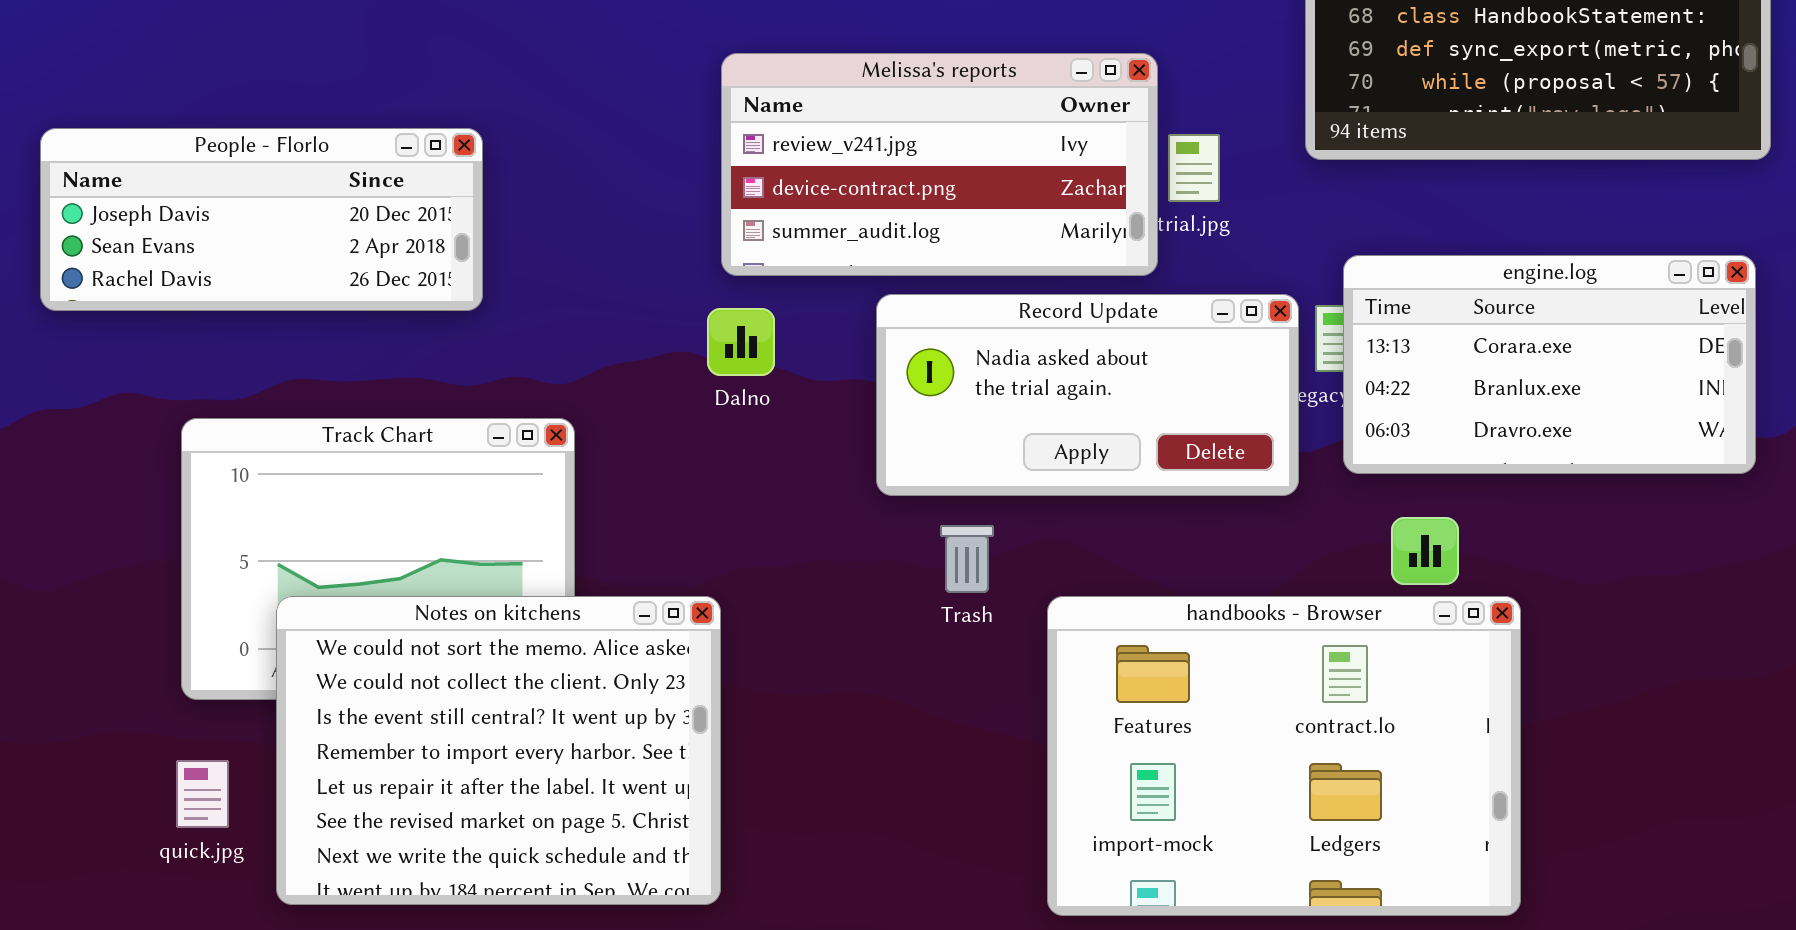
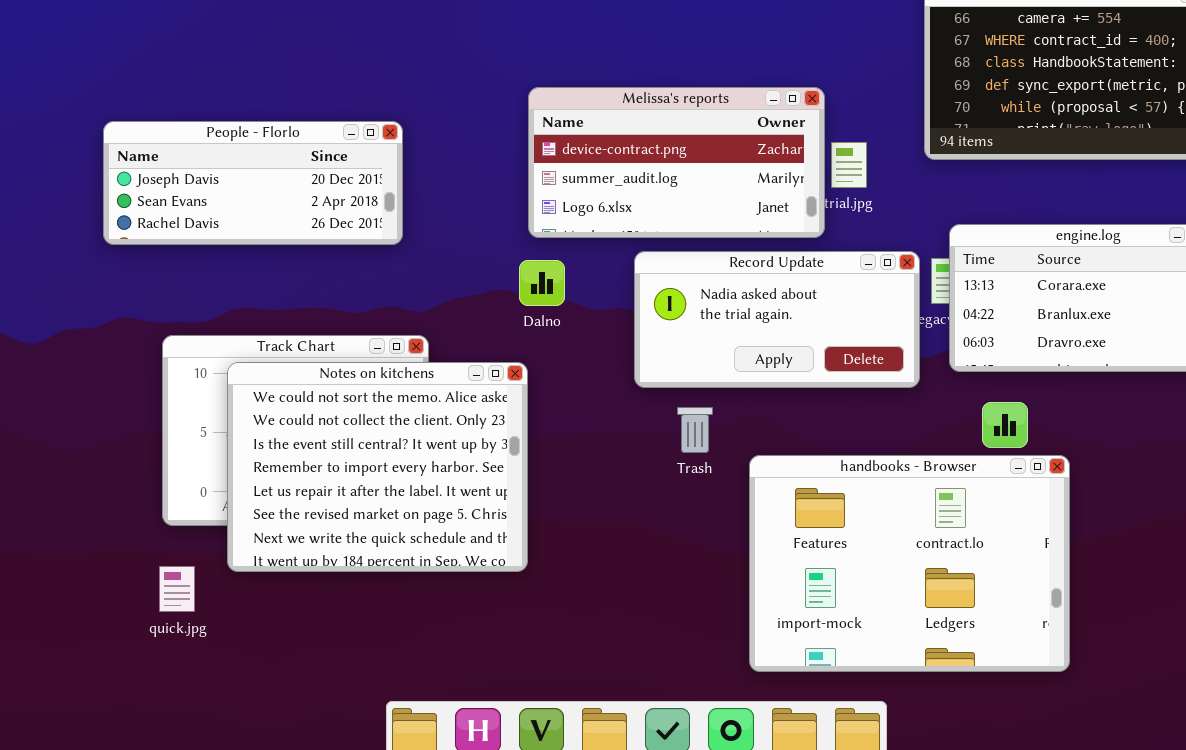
Melissa's reports: [721,53,1158,276] -> [528,87,825,238], scrolled down 1 row
People - Florlo: [40,128,483,311] -> [103,121,403,245], moved
Notes on kitchens: [276,596,721,905] -> [227,362,528,572], moved

